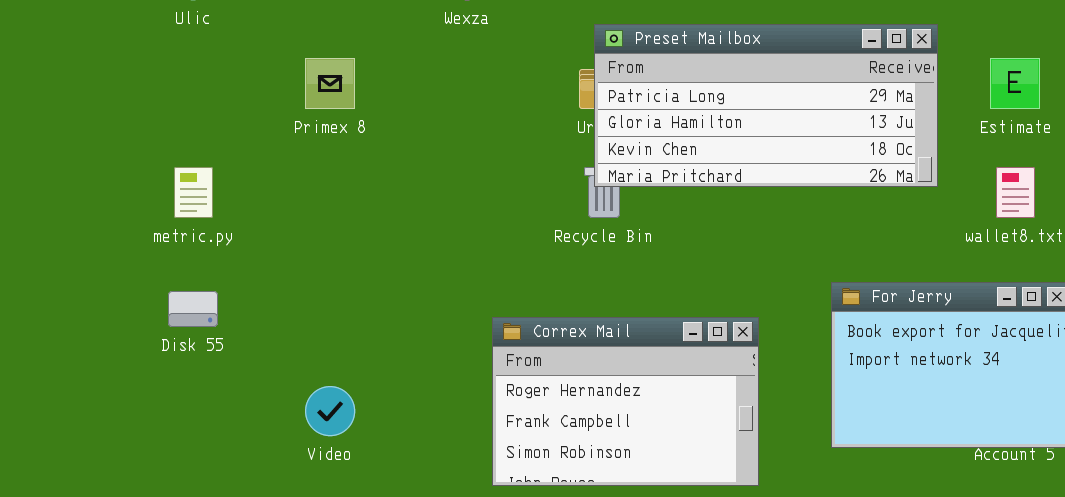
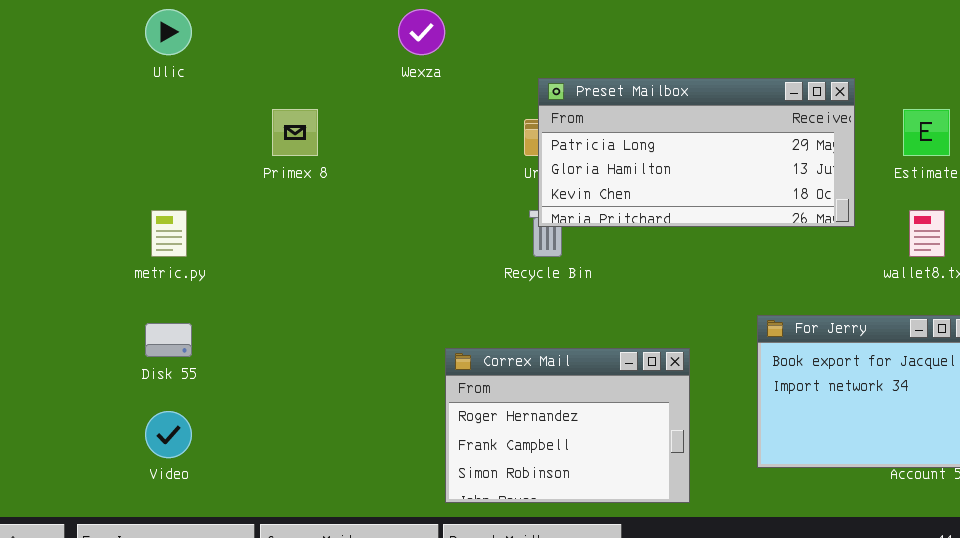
Video: [305,386,355,436] -> [145,411,192,458], moved

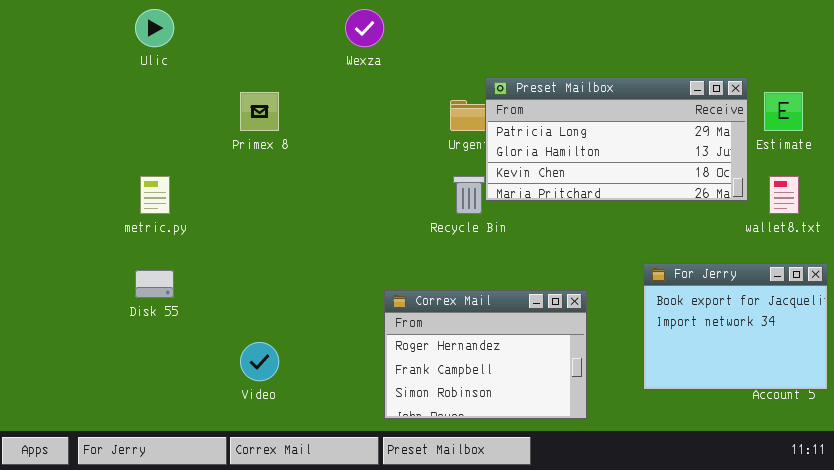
Preset Mailbox: [538,78,855,227] -> [485,77,748,201], moved
Video: [145,411,192,458] -> [240,342,279,381], moved

